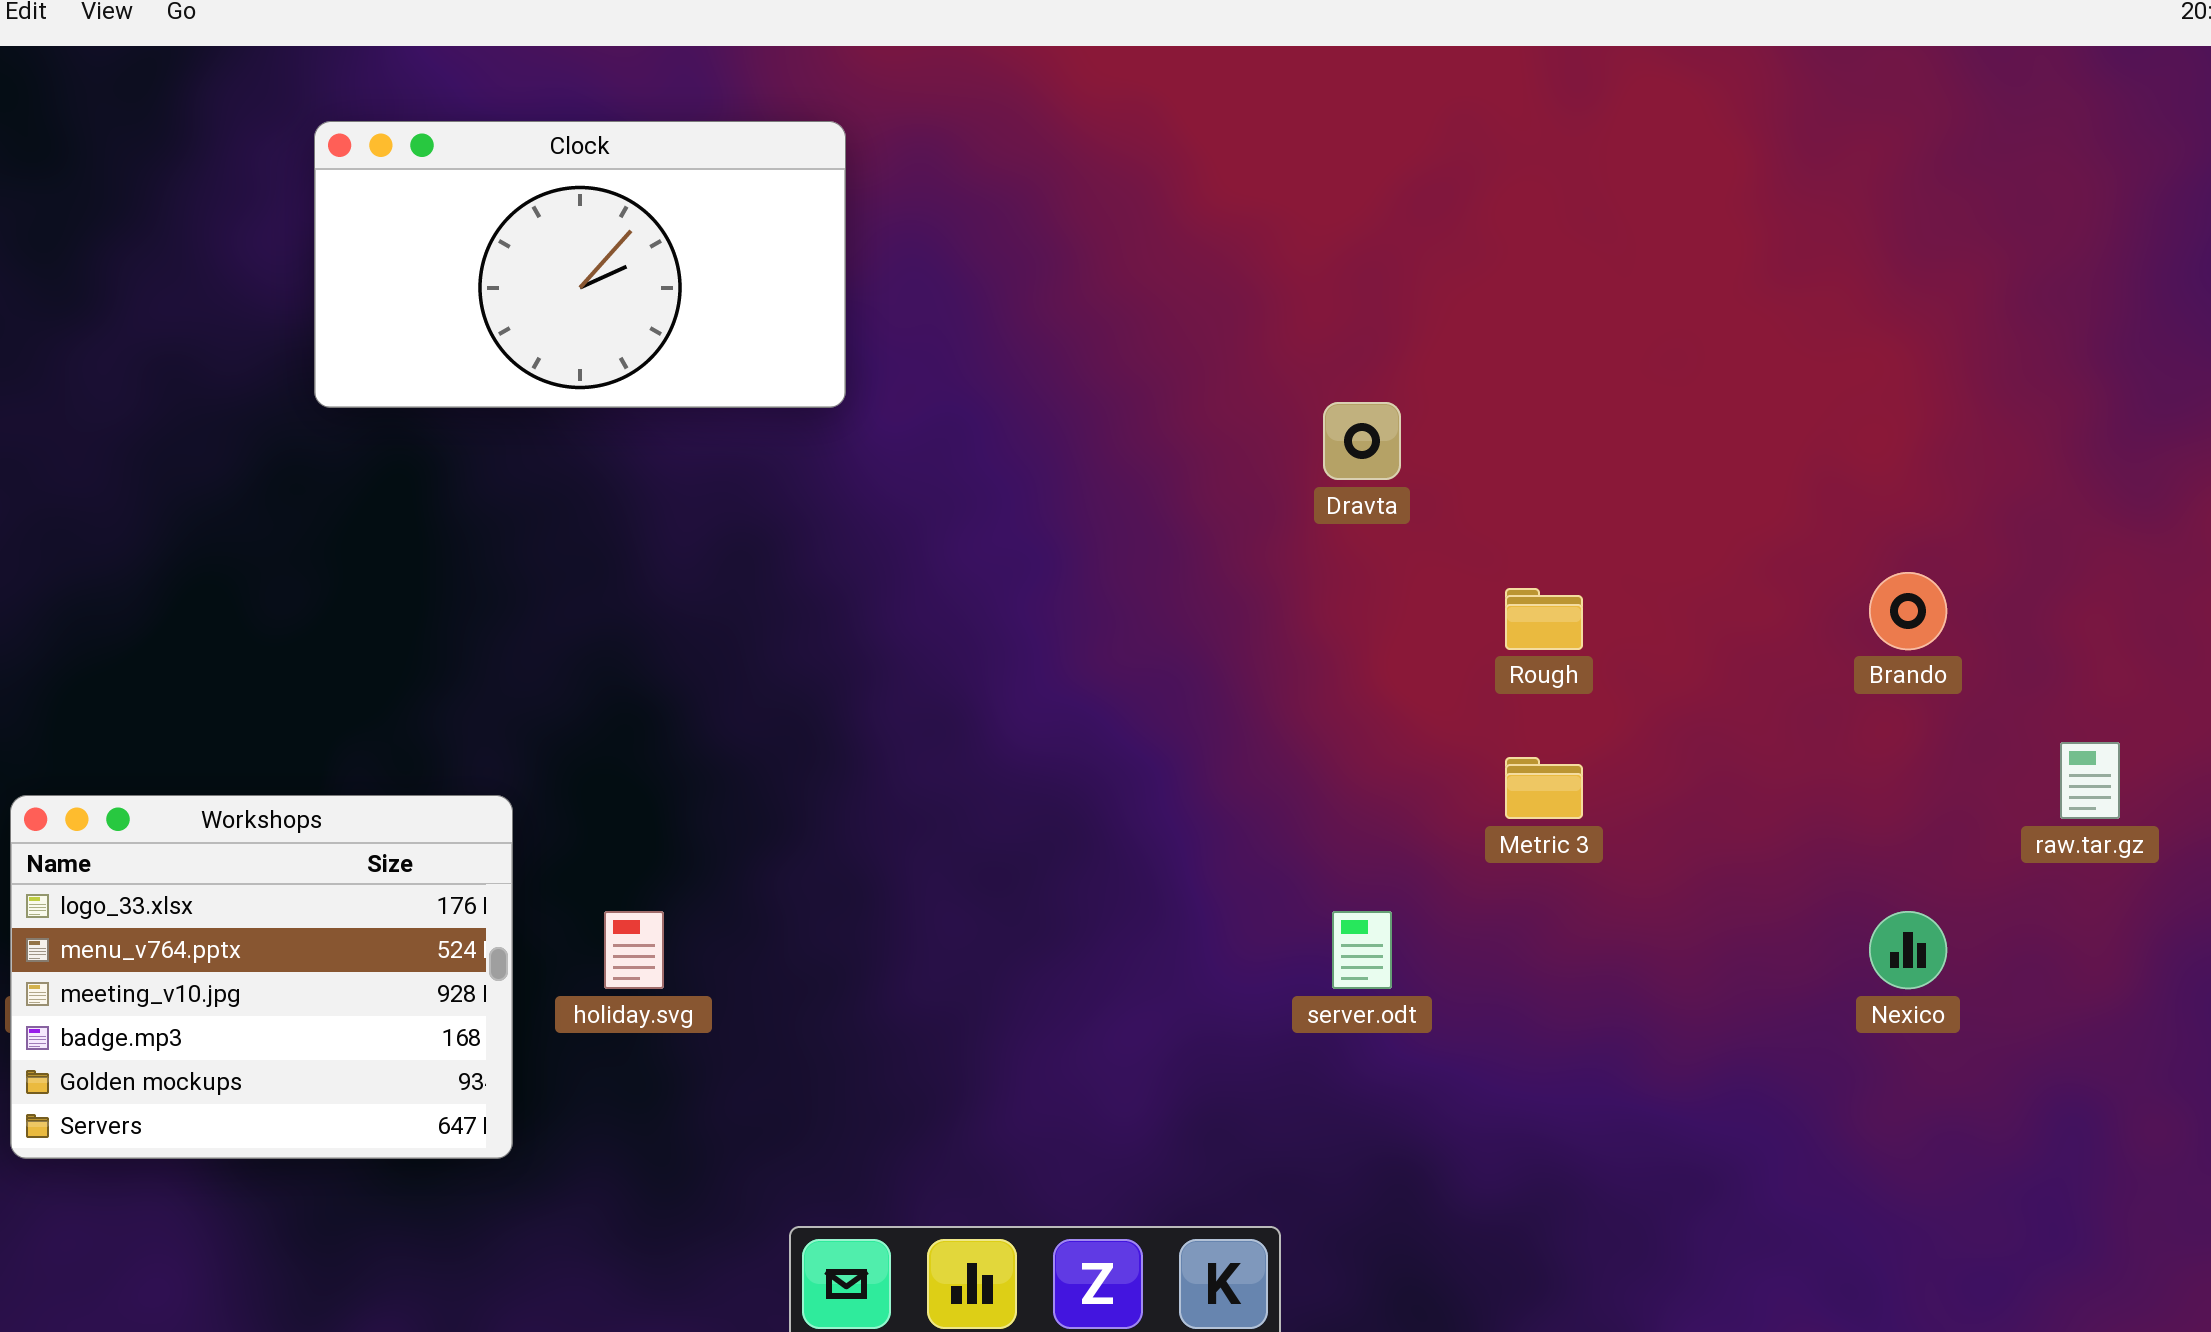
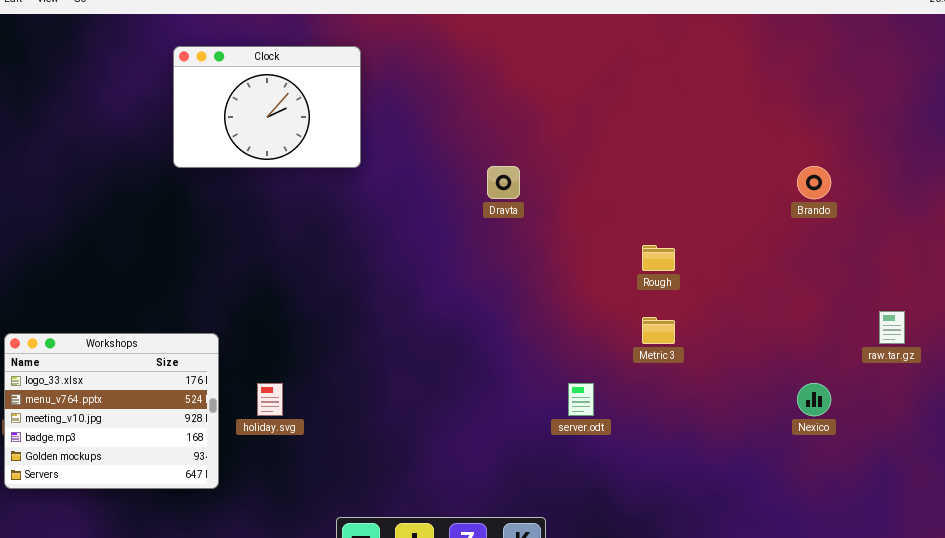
Clock: [314,121,846,408] -> [173,46,361,168], resized
Dravta: [1323,402,1401,480] -> [487,166,520,199], moved
Brando: [1869,572,1947,650] -> [797,166,831,199], moved

